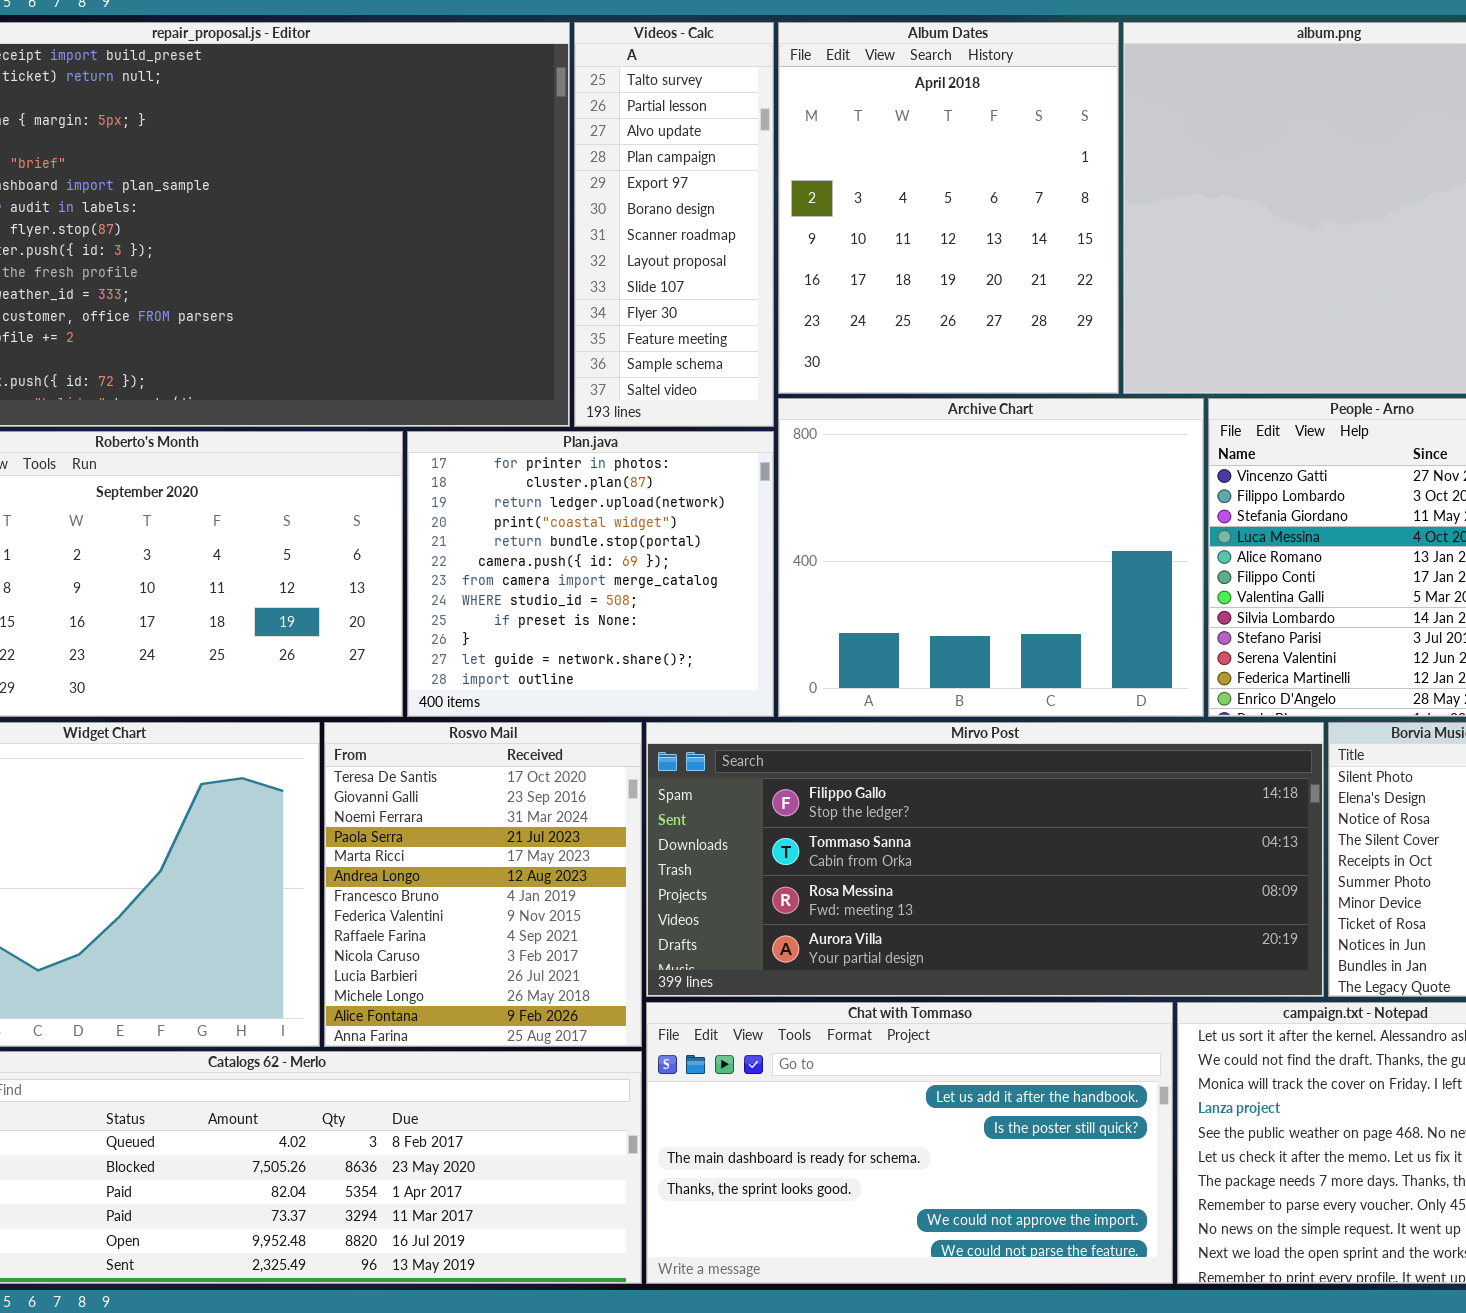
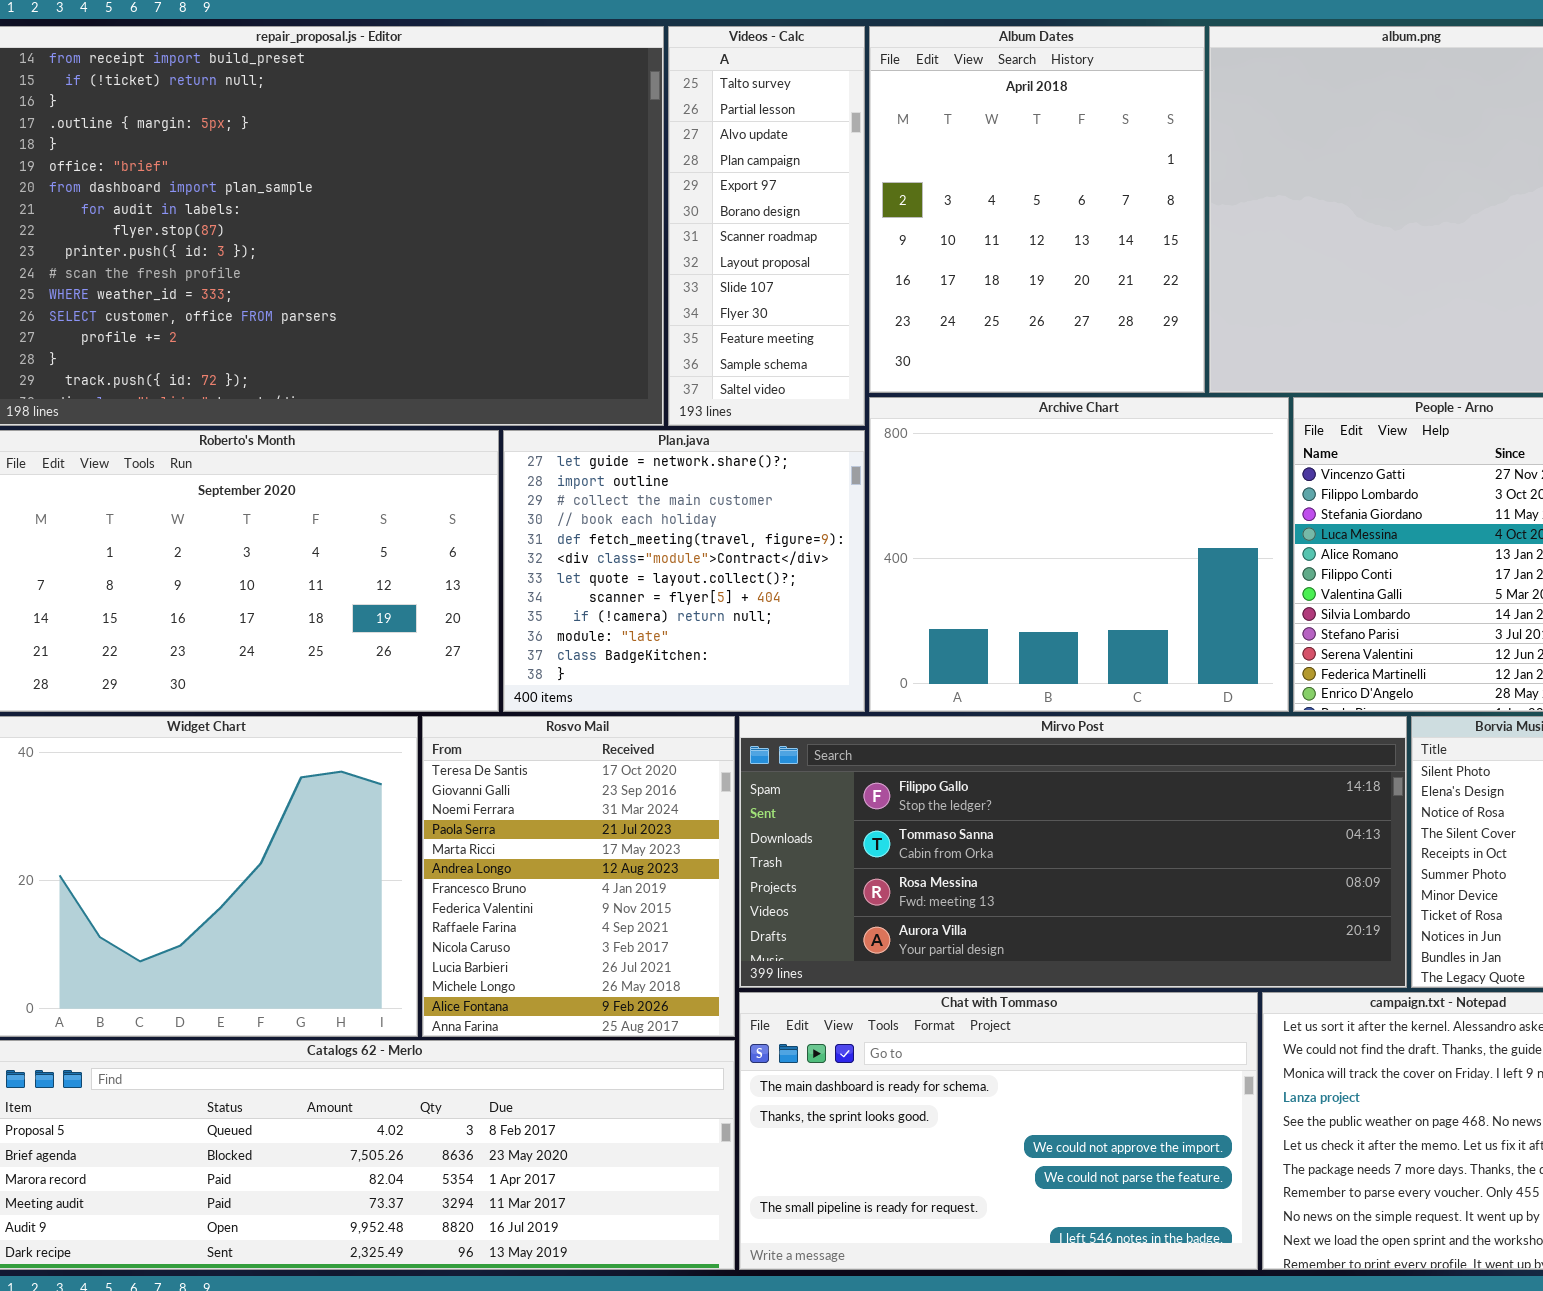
Plan.java: [407,431,774,717] -> [503,430,865,712], scrolled down 10 rows
Chat with Tommaso: [646,1002,1173,1284] -> [739,992,1258,1270], scrolled down 2 rows

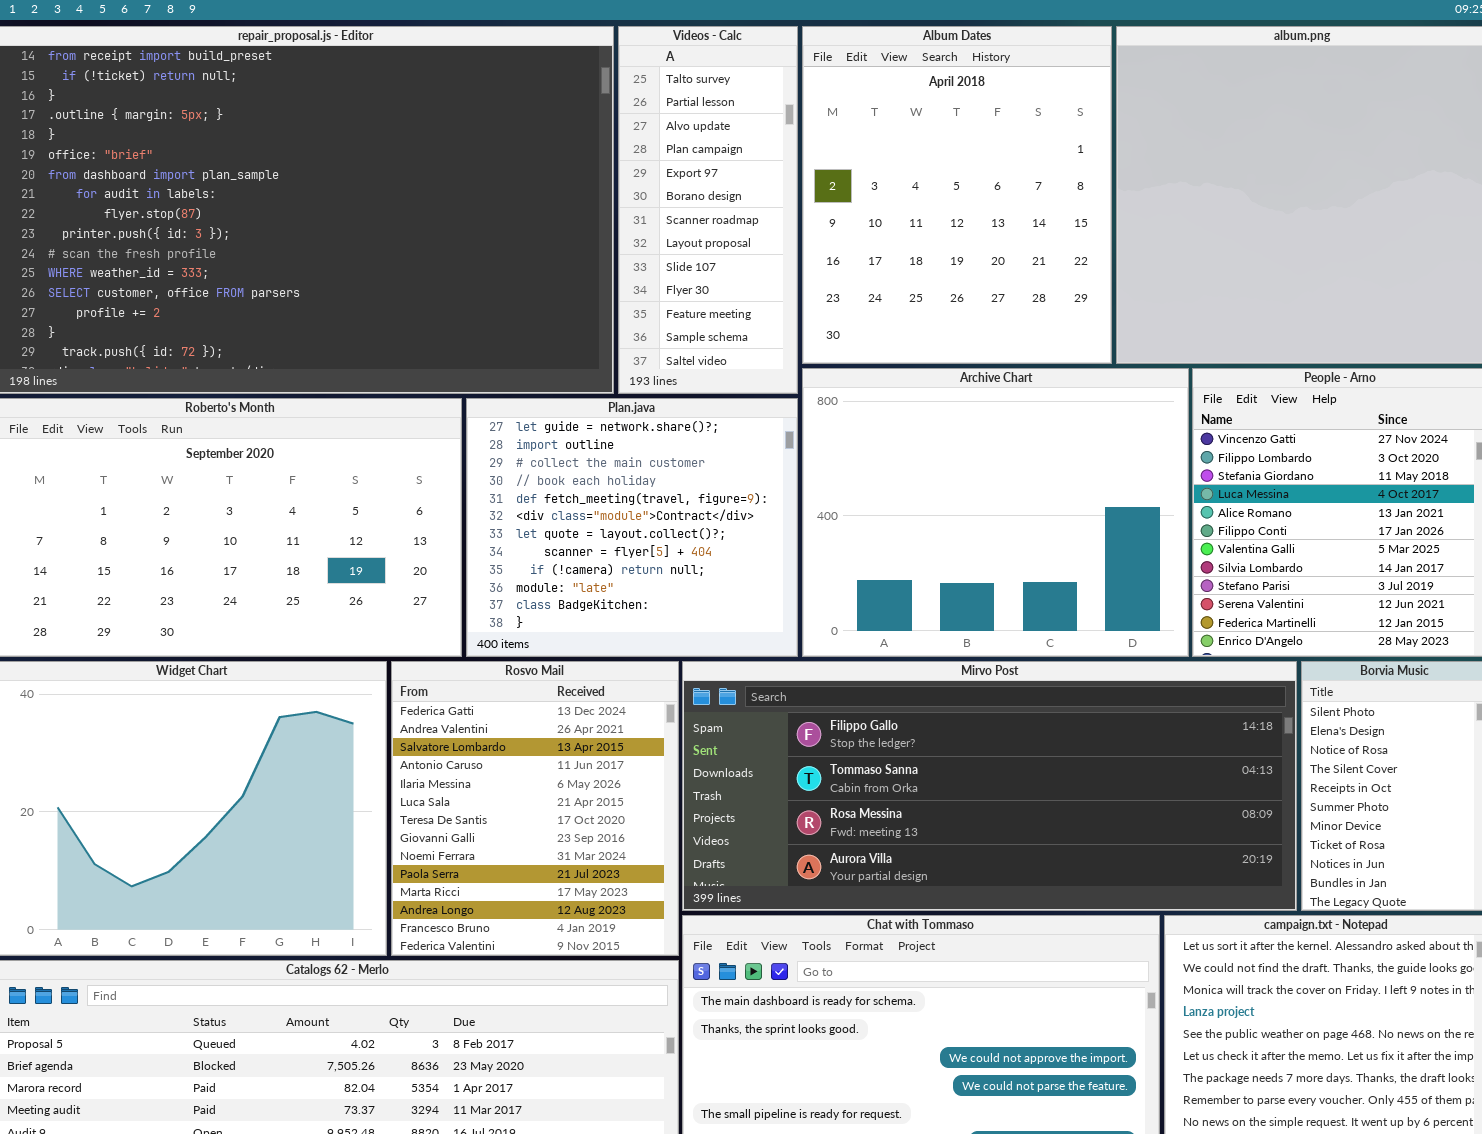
Rosvo Mail: [422,716,735,1037] -> [391,661,679,956], scrolled up 6 rows

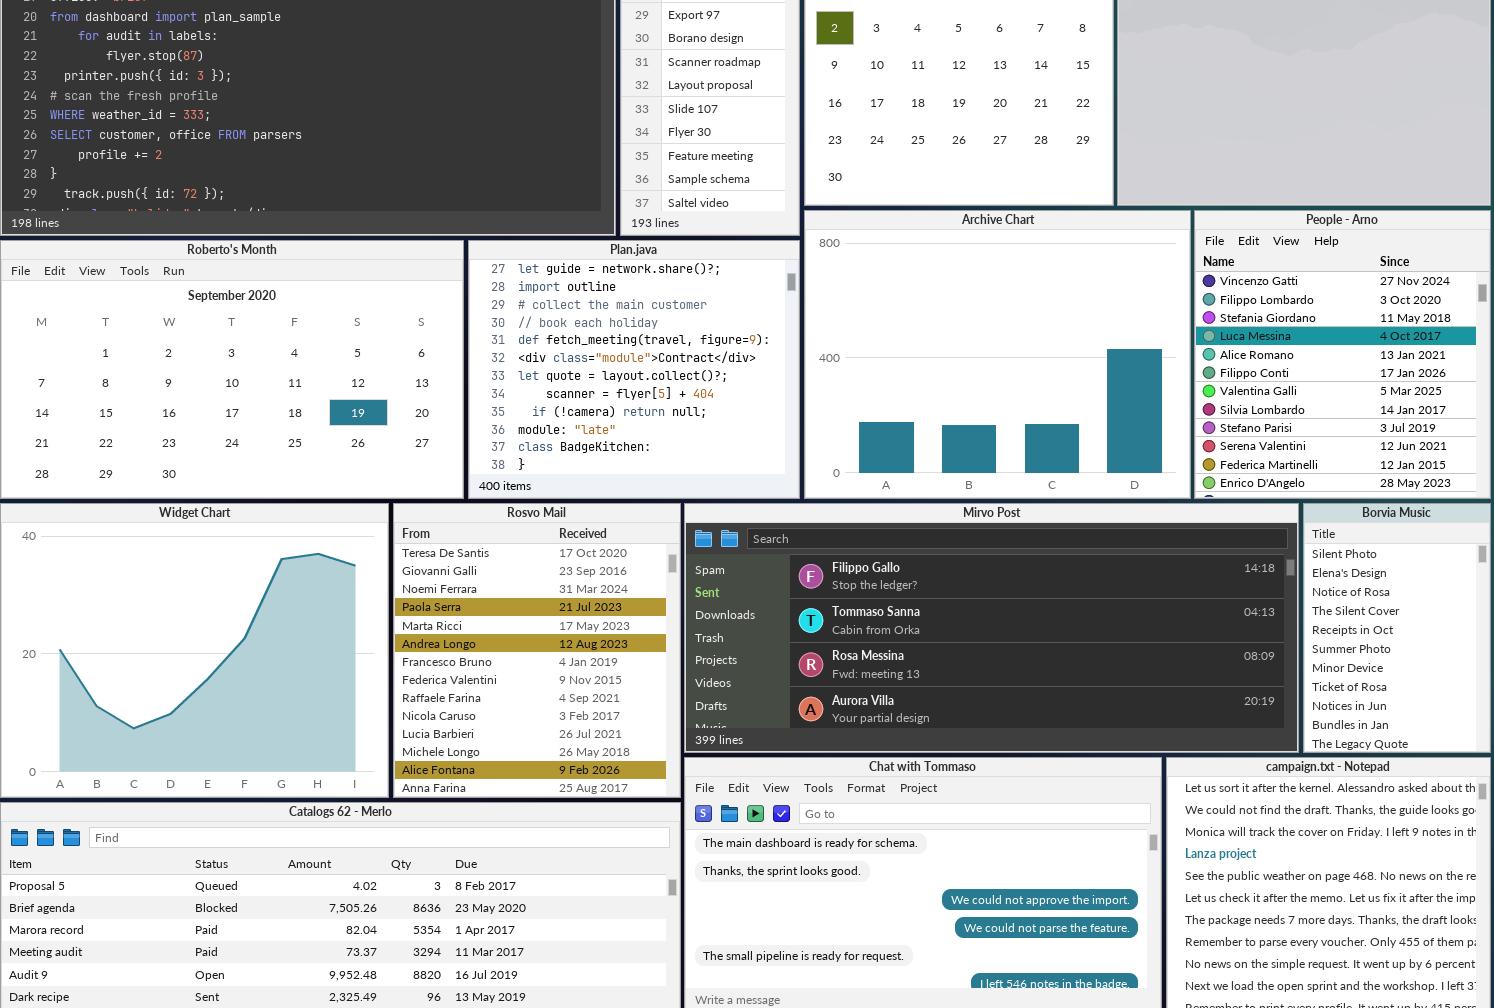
Rosvo Mail: [391,661,679,956] -> [393,503,681,798], scrolled down 6 rows

